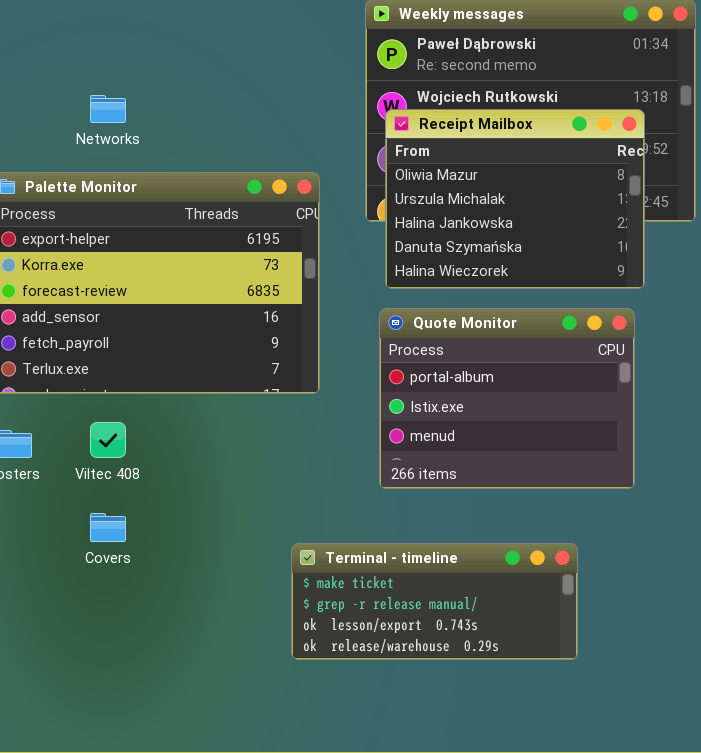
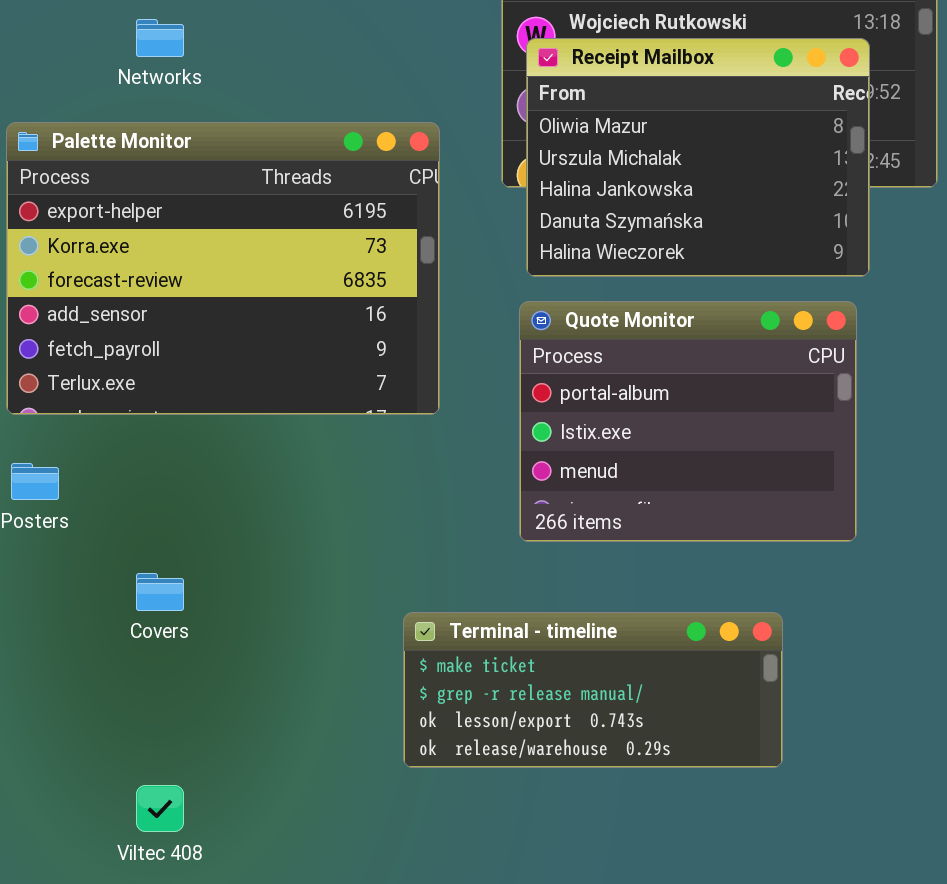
Viltec 408: [90,422,126,458] -> [136,785,184,832], moved

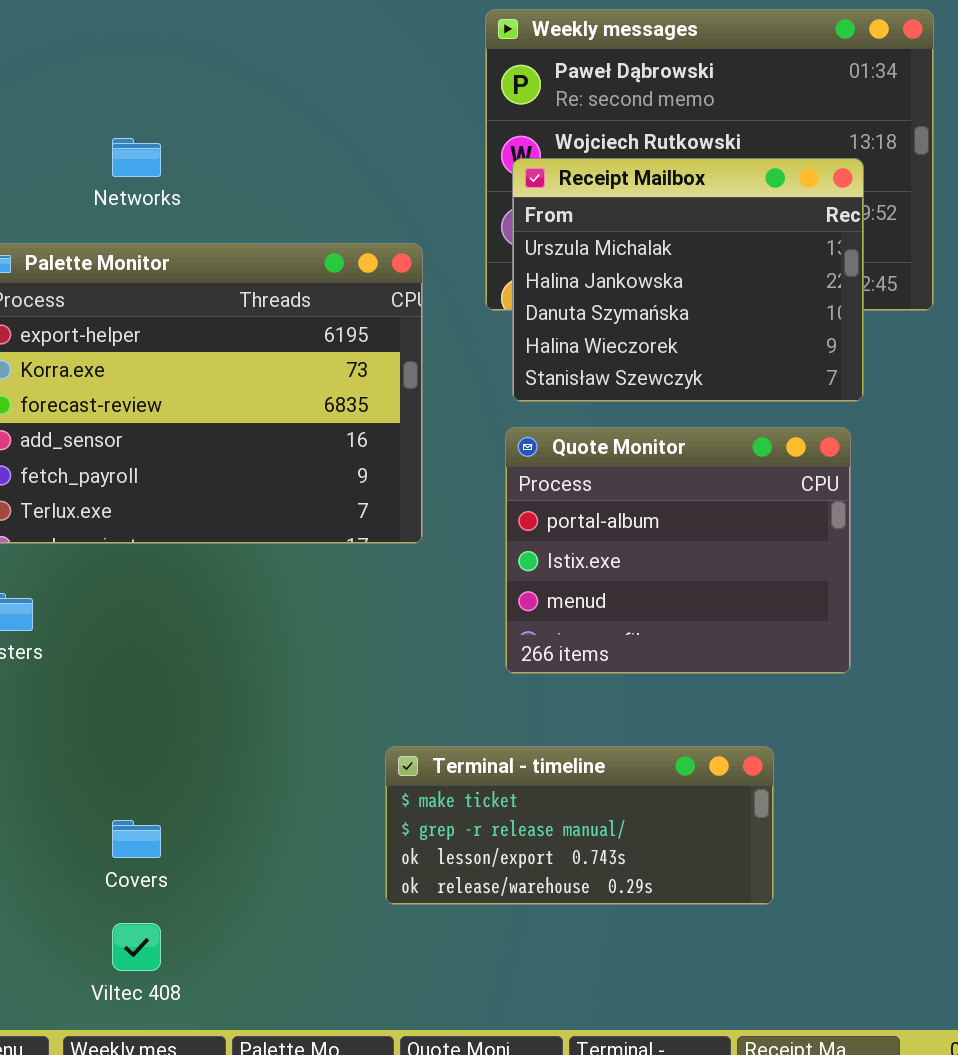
Receipt Mailbox: [526,38,870,277] -> [512,158,864,402], scrolled down 1 row
Covers: [136,573,184,611] -> [112,820,161,858], moved

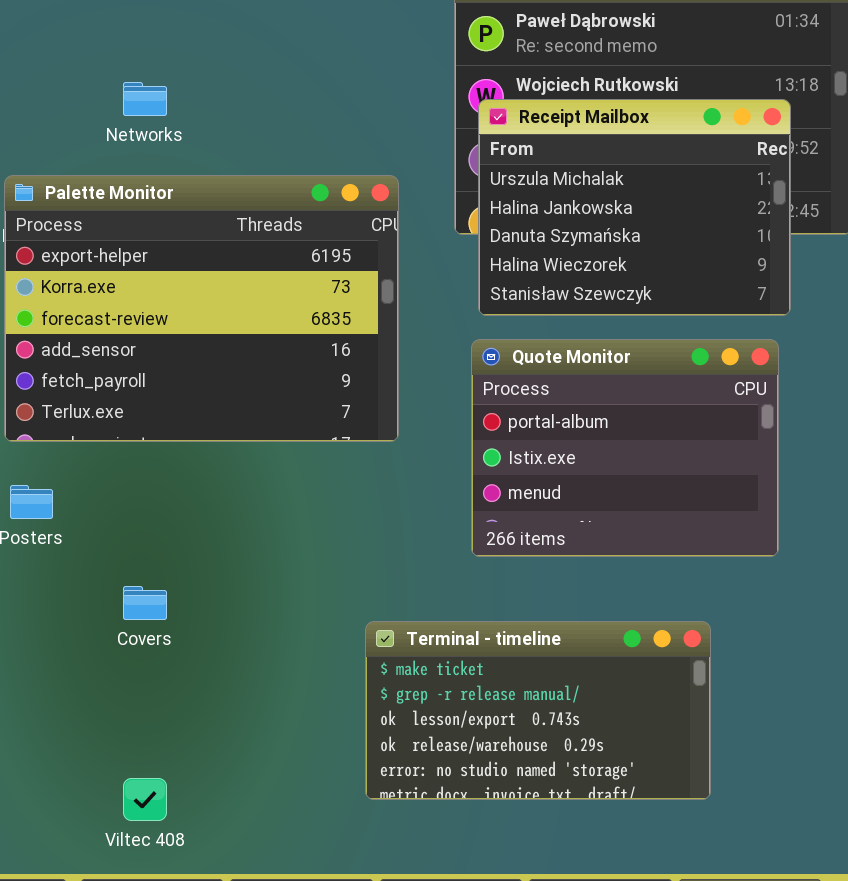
Terminal - timeline: [385,746,774,905] -> [365,621,711,800], resized
Covers: [112,820,161,858] -> [123,586,167,620], moved

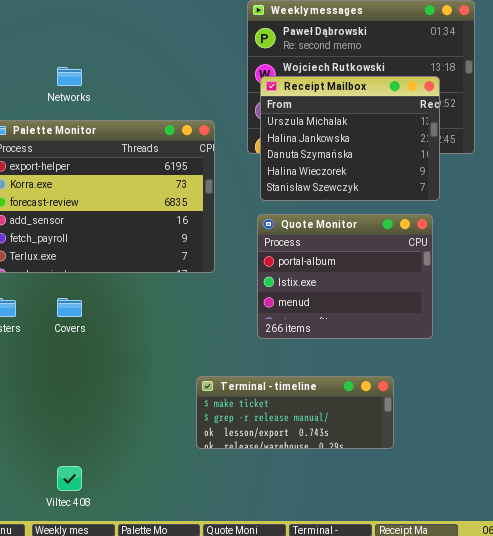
Covers: [123,586,167,620] -> [57,298,82,317], moved
Terminal - timeline: [365,621,711,800] -> [196,376,394,449], resized

